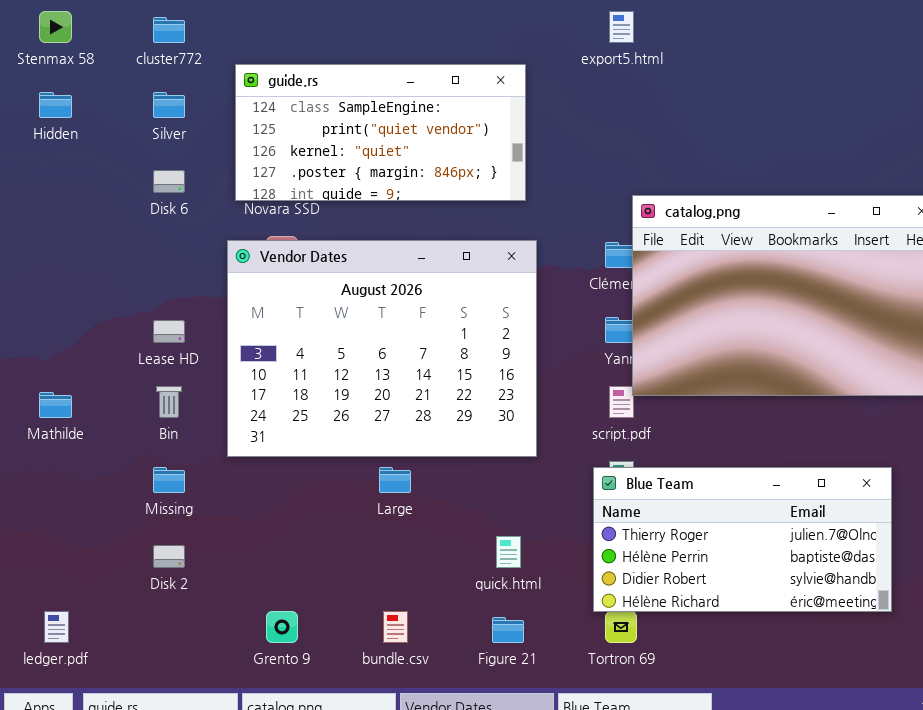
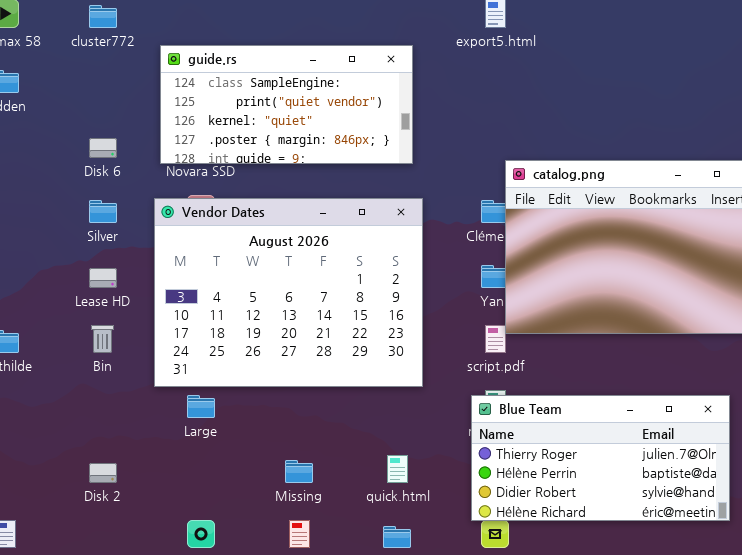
Silver: [153,92,185,118] -> [89,200,117,223], moved
Missing: [153,467,185,493] -> [285,460,313,483], moved
Large: [379,467,411,493] -> [187,395,215,418], moved

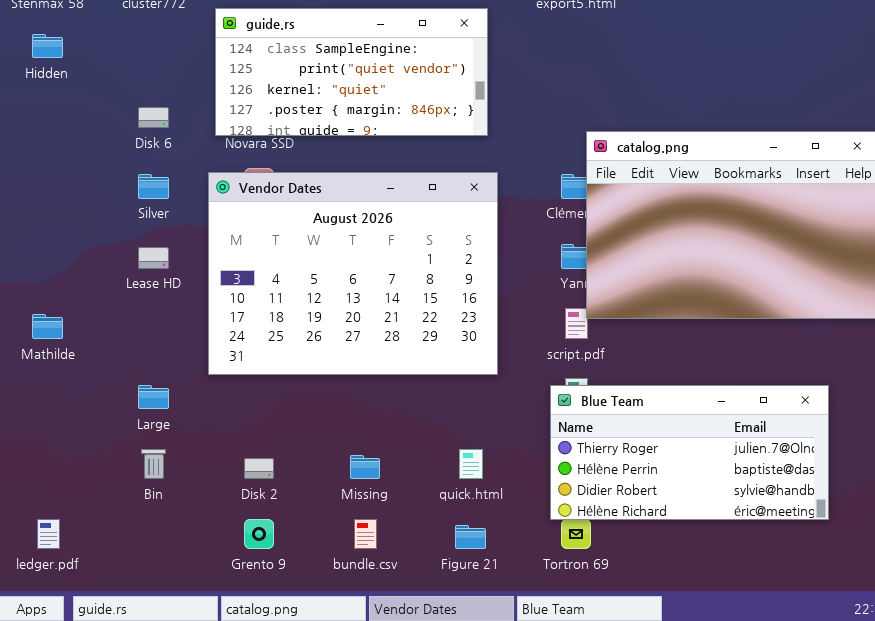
Bin: [91,325,114,353] -> [141,449,166,479], moved
Large: [187,395,215,418] -> [138,385,169,409], moved
Disk 2: [89,463,117,483] -> [244,458,274,479], moved

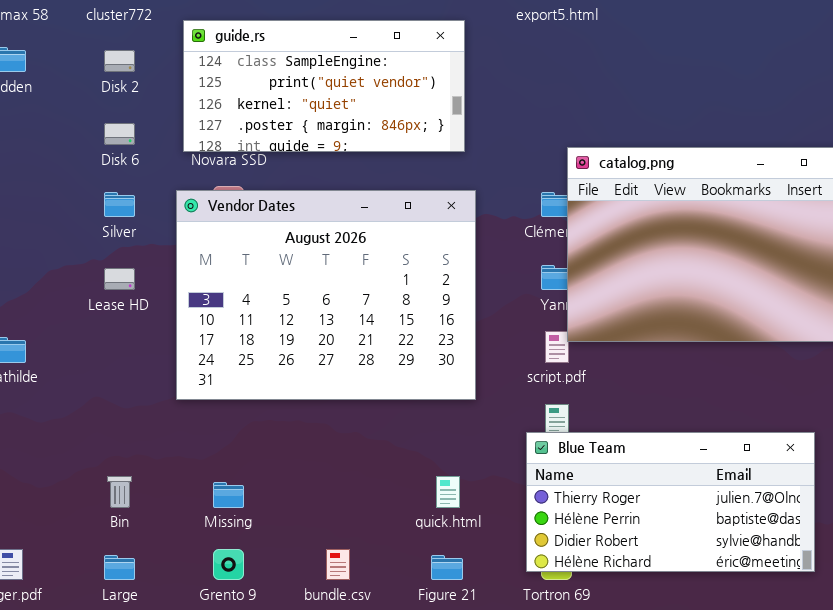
Large: [138,385,169,409] -> [104,555,135,580], moved
Blue Team: [550,385,829,520] -> [526,432,815,572], moved
Missing: [350,455,380,479] -> [213,482,244,508], moved
Disk 2: [244,458,274,479] -> [104,50,135,72], moved

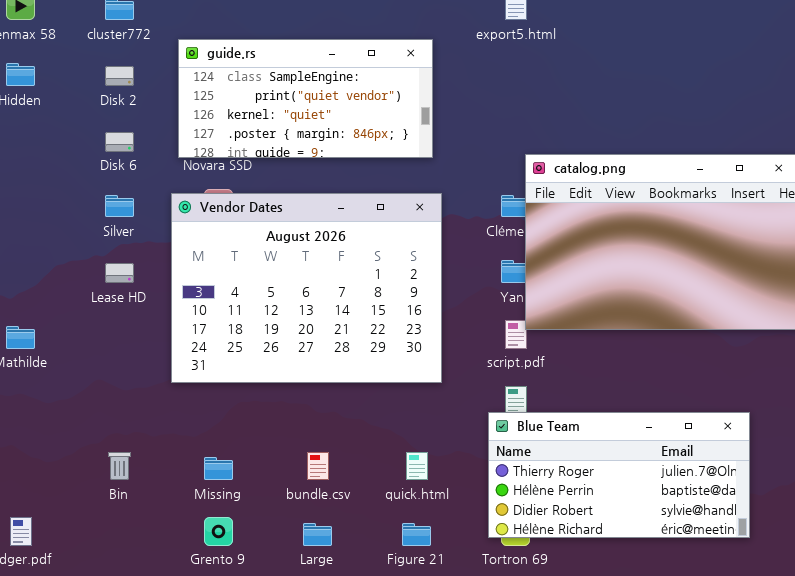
bundle.csv: [326,549,350,580] -> [307,452,329,480], moved
Large: [104,555,135,580] -> [303,523,332,546], moved

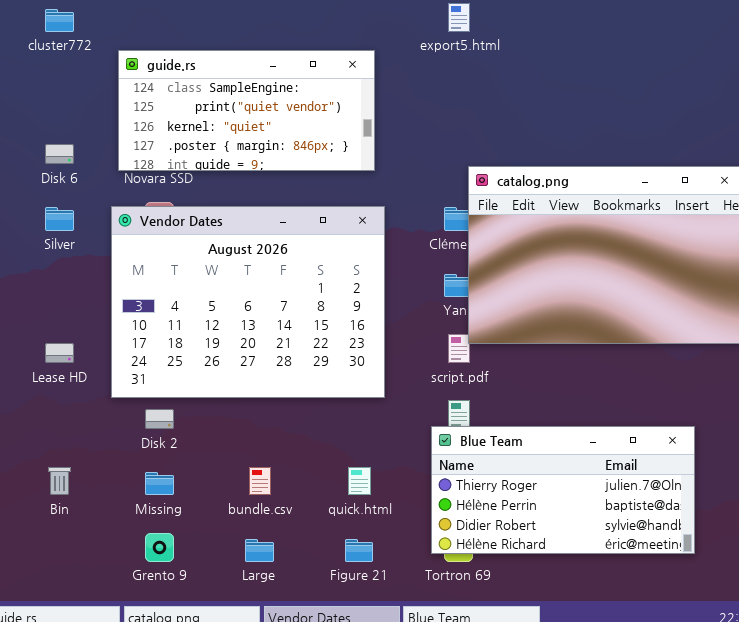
Disk 2: [105,66,134,86] -> [145,409,174,429], moved
Lease HD: [105,263,134,283] -> [45,343,74,363], moved

